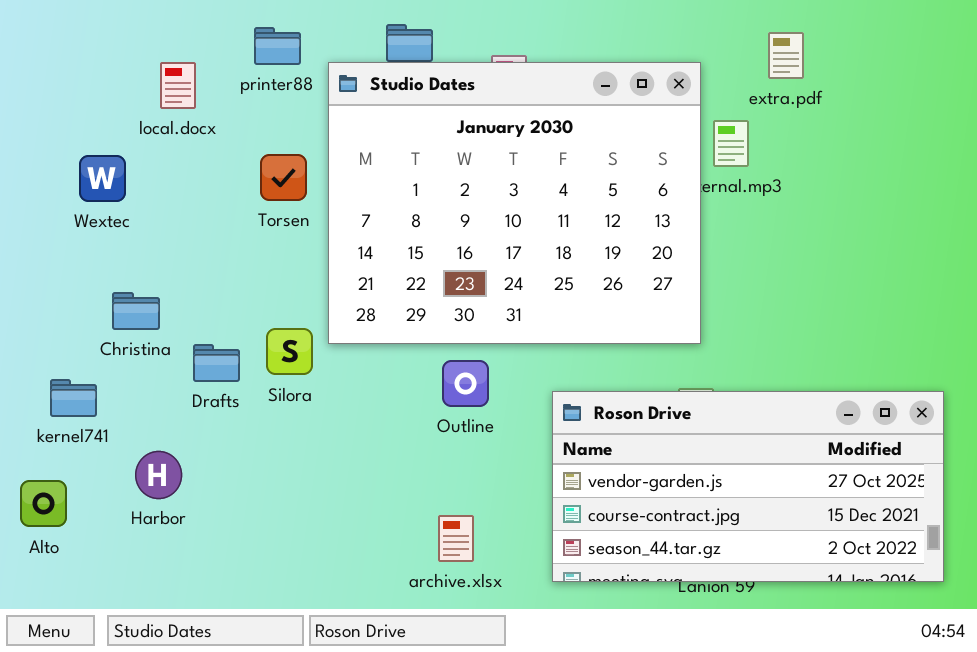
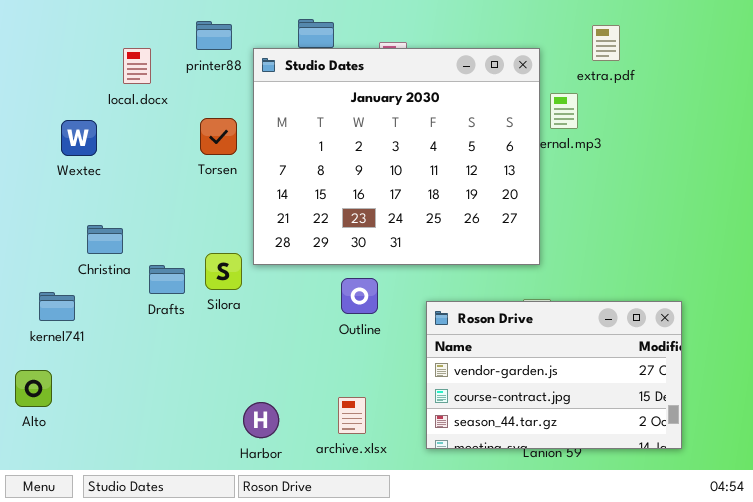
Roson Drive: [552,391,944,582] -> [426,301,682,449], resized
Harbor: [135,451,182,499] -> [243,402,279,438], moved

